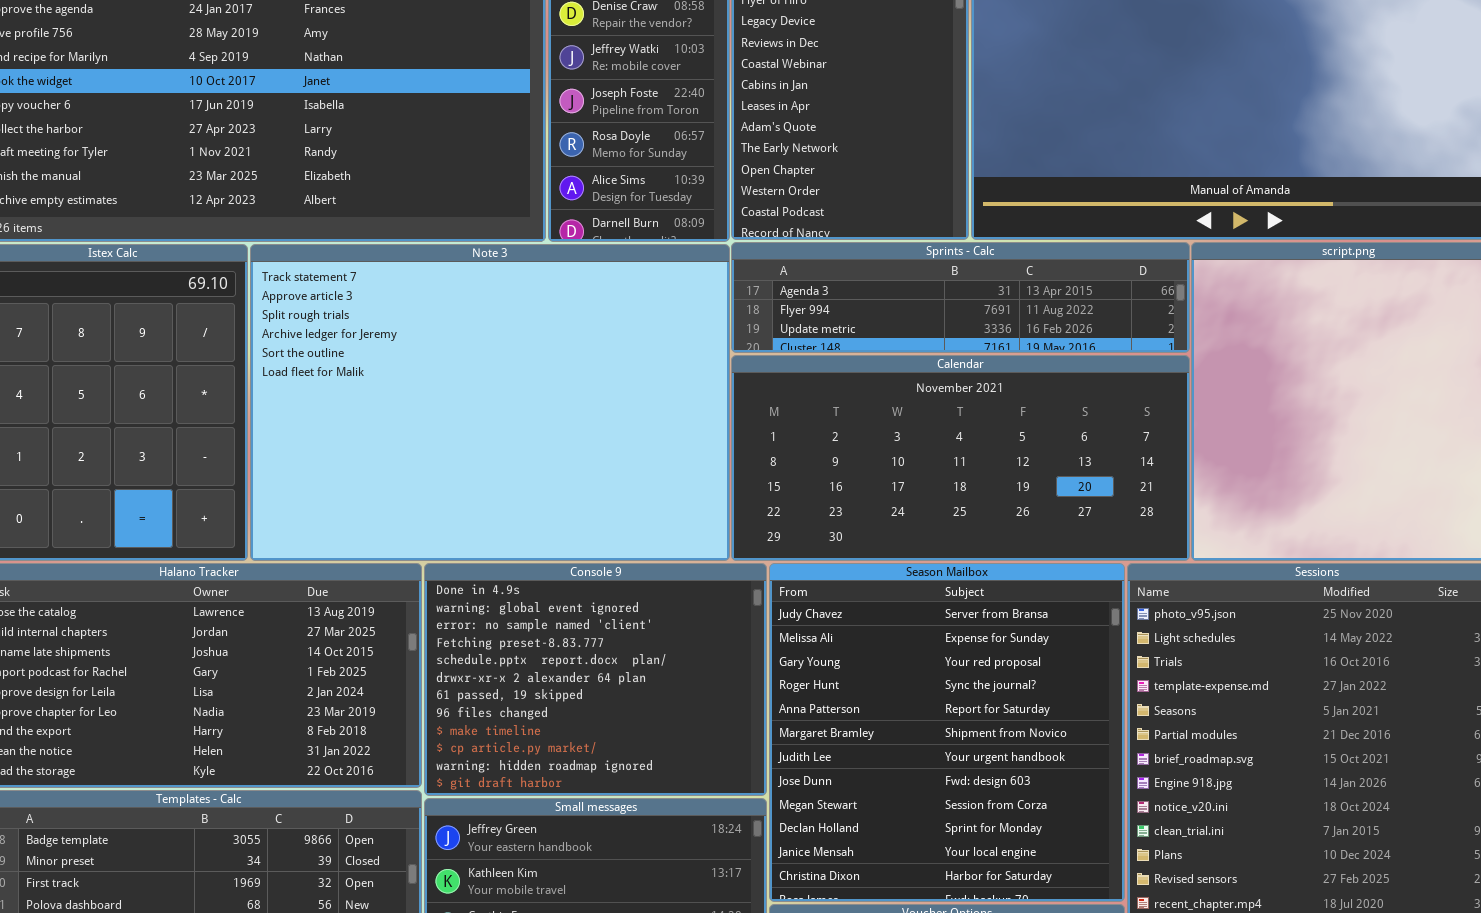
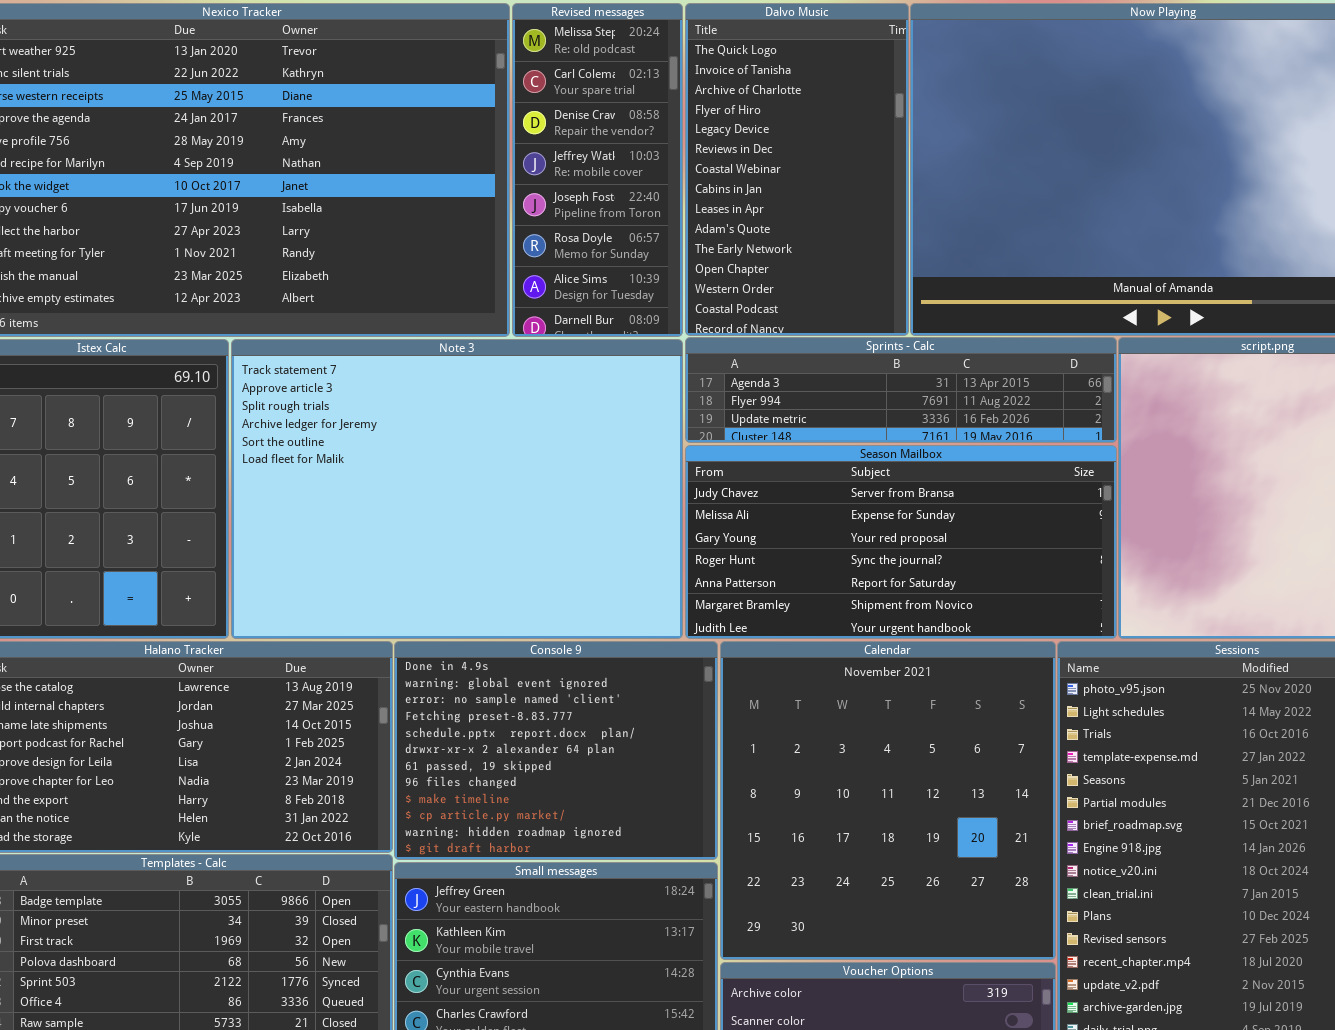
Calendar: [731,355,1190,561] -> [720,641,1056,960], moved, resized
Season Mailbox: [769,563,1125,902] -> [685,445,1117,639], moved, resized

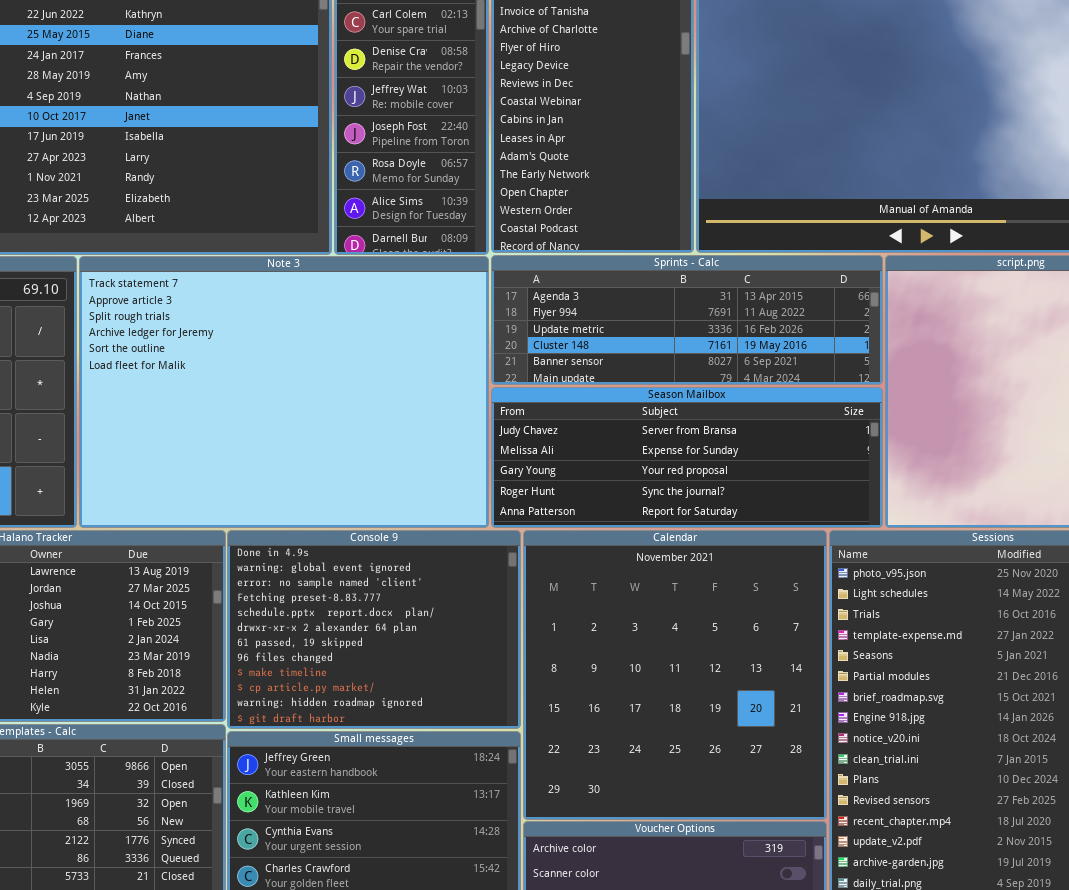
Sprints - Calc: [685,337,1117,443] -> [491,255,883,385], resized
Season Mailbox: [685,445,1117,639] -> [491,387,883,528], resized

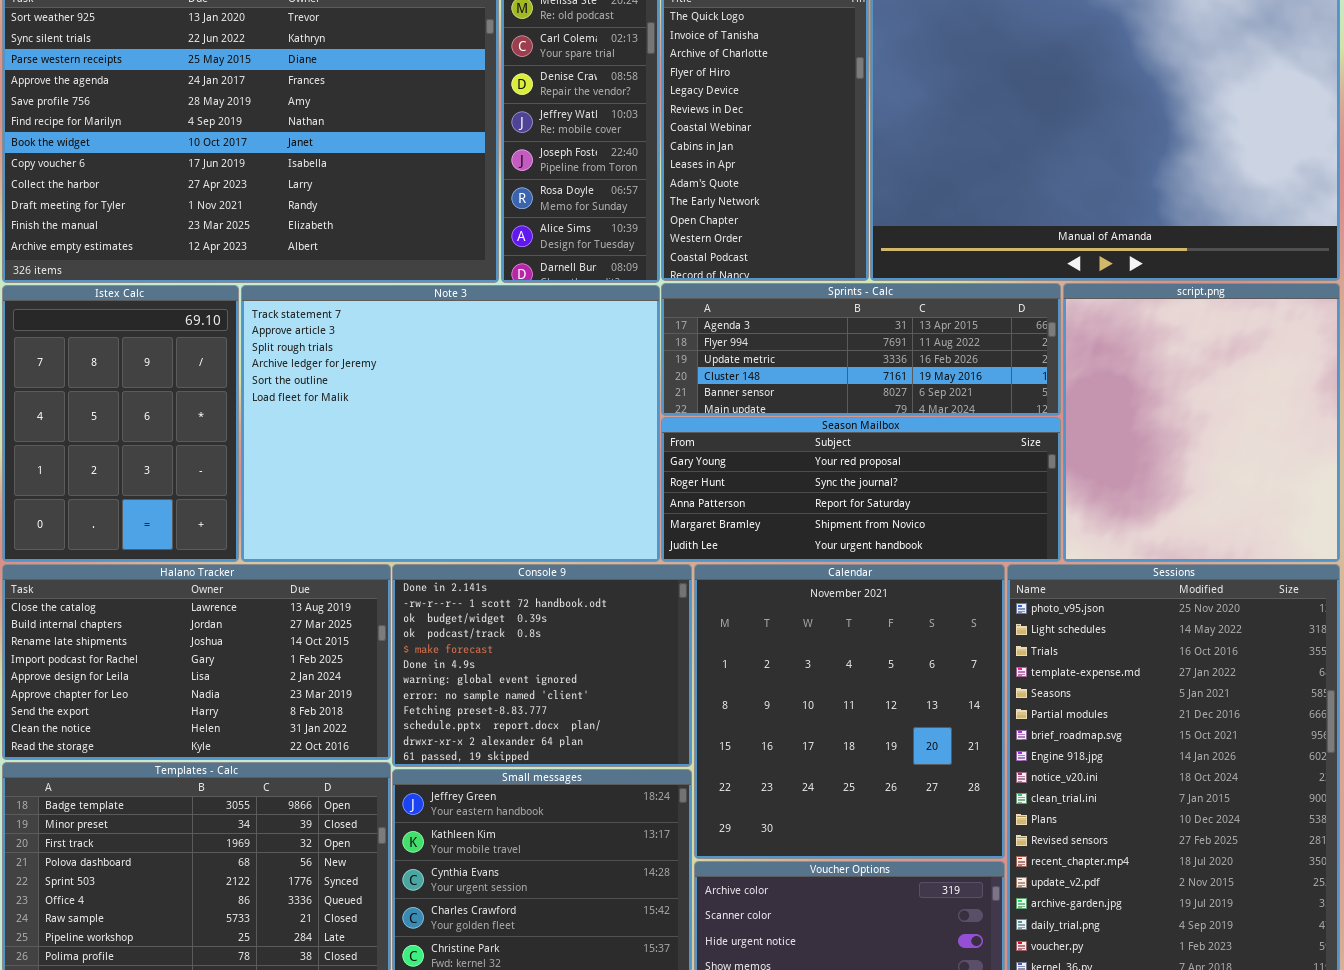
Season Mailbox: [491,387,883,528] -> [661,417,1061,562], scrolled down 2 rows
Console 9: [227,530,521,729] -> [392,564,692,767], scrolled up 5 rows

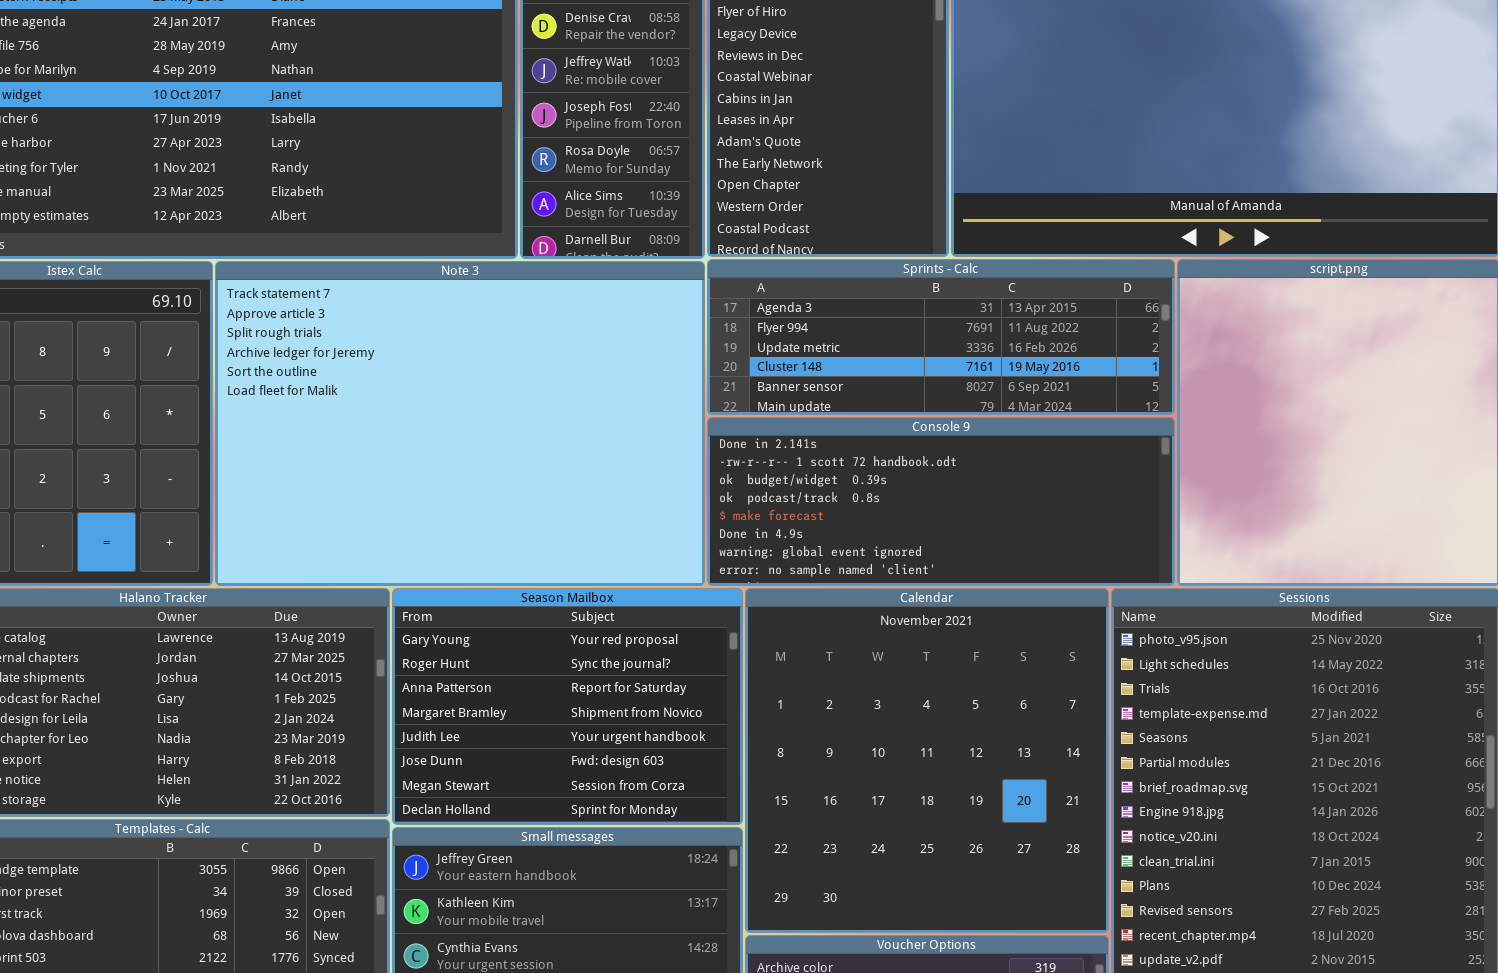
Season Mailbox: [661,417,1061,562] -> [392,588,743,825], moved, resized
Console 9: [392,564,692,767] -> [707,417,1175,586], moved, resized

